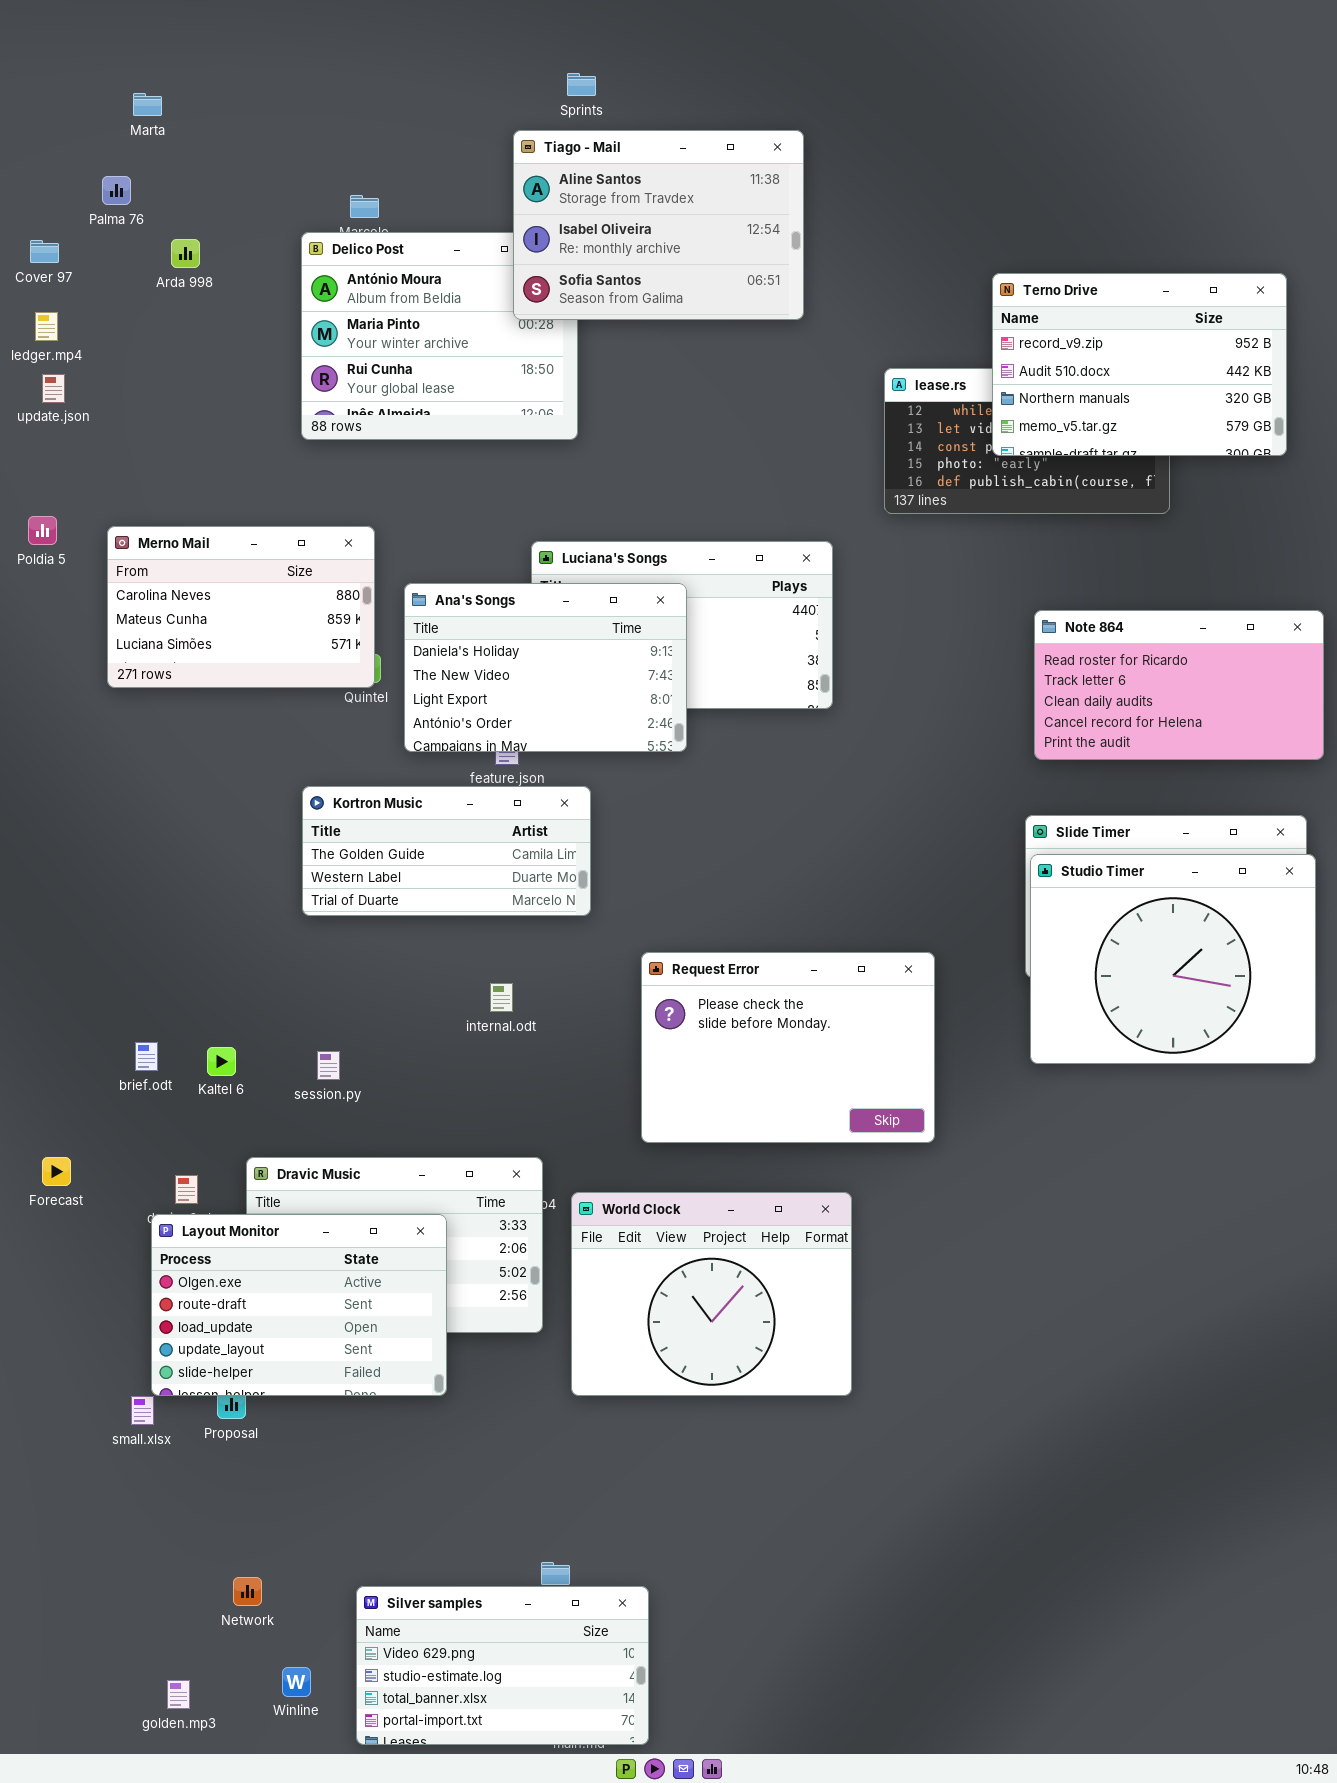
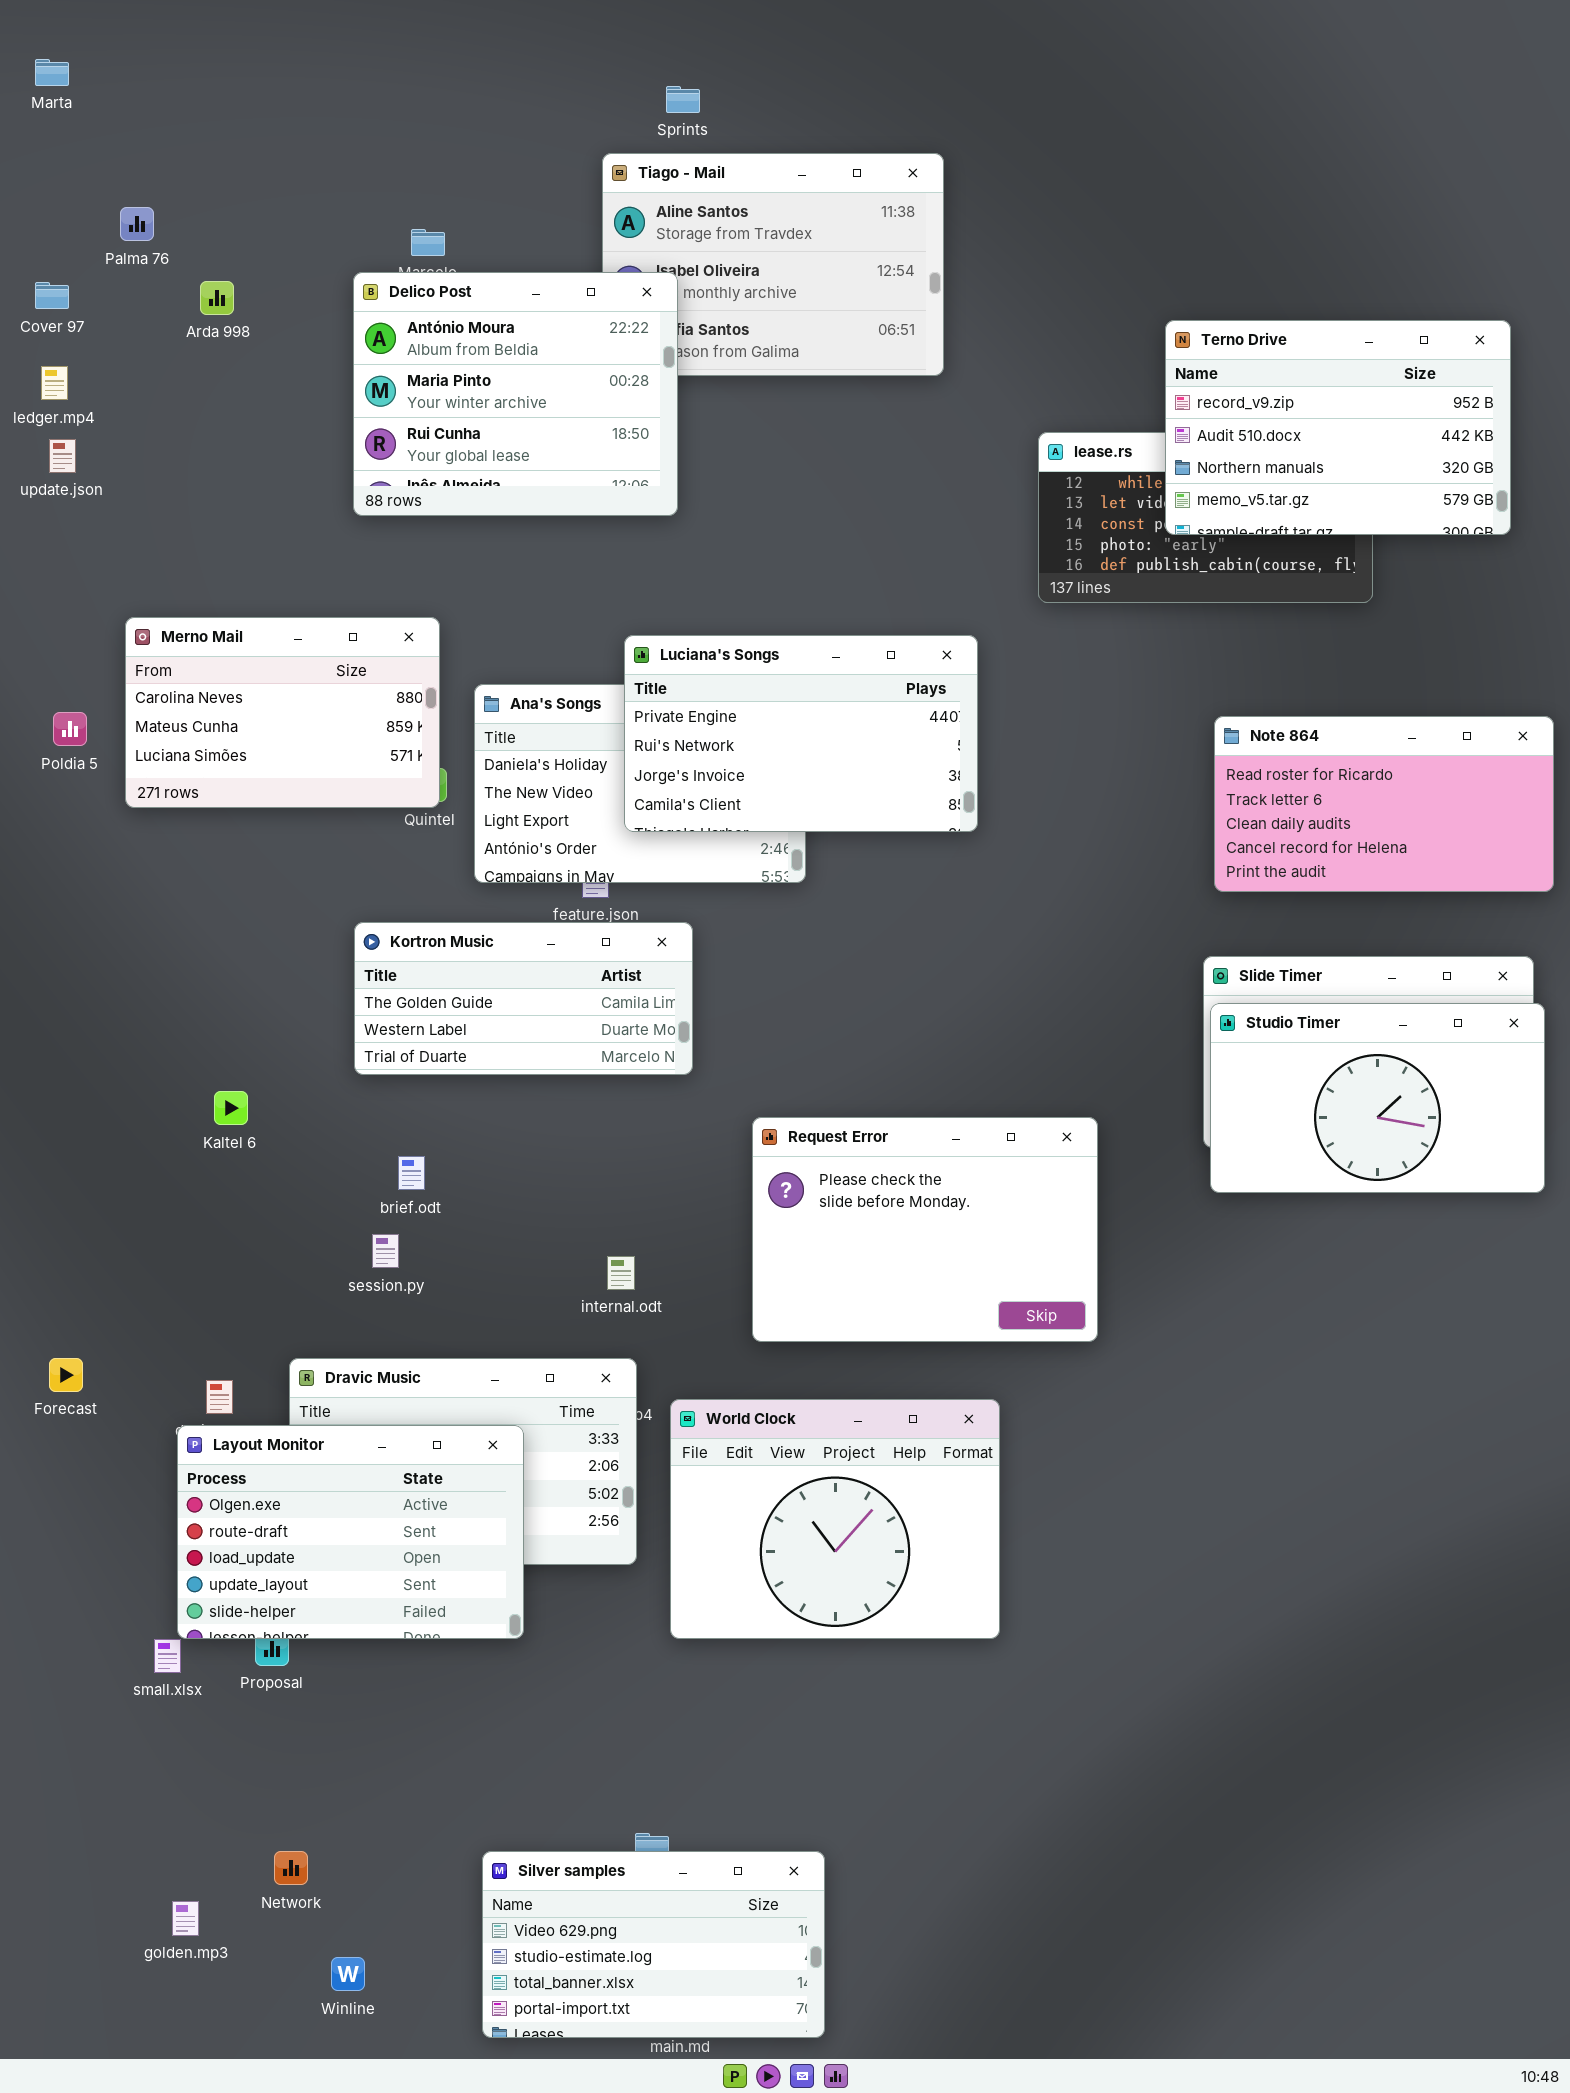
Marta: [133,93,162,116] -> [35,59,69,86], moved
Delico Post: [301,232,578,440] -> [353,272,678,516], raised
Poldia 5: [28,516,57,545] -> [53,712,87,746], moved
Luciana's Songs: [531,541,833,709] -> [624,635,978,832], raised
Studio Timer: [1030,854,1316,1064] -> [1210,1003,1545,1193], resized
internal.odt: [490,983,513,1012] -> [607,1256,635,1290], moved
brief.odt: [135,1042,158,1071] -> [398,1156,425,1190], moved
Kaltel 6: [207,1047,236,1076] -> [214,1091,248,1125], moved
Silver samples: [356,1586,649,1745] -> [482,1851,825,2038], moved
golden.mp3: [167,1680,190,1709] -> [172,1901,199,1936], moved

